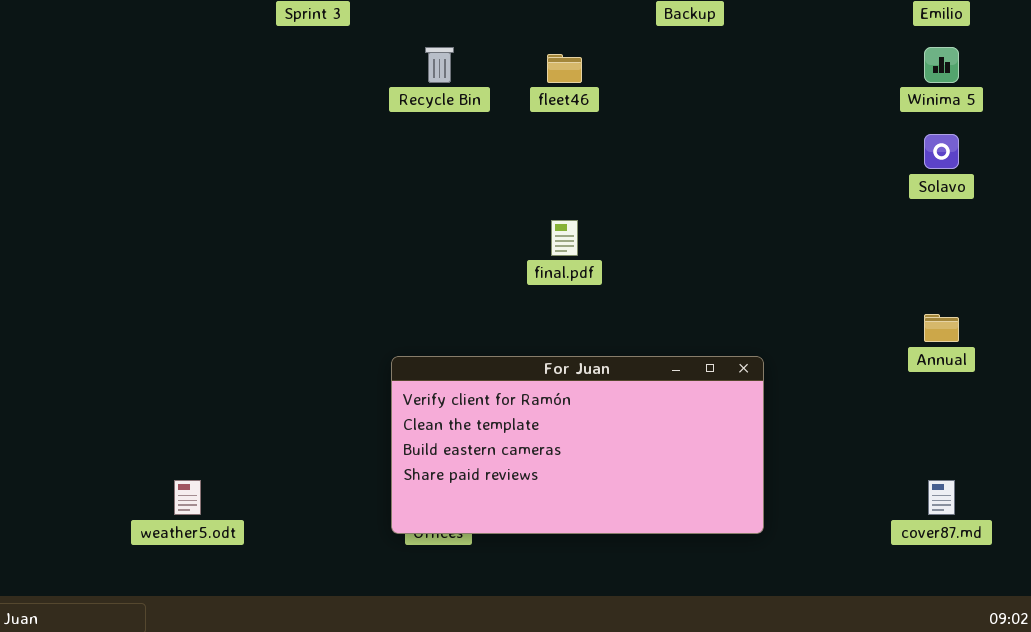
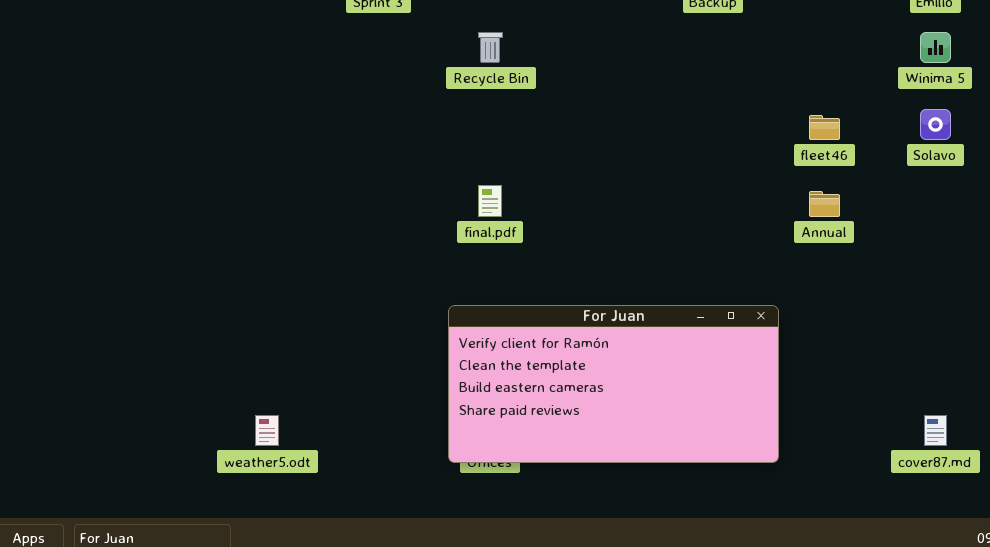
fleet46: [547,54,582,83] -> [809,115,840,140], moved
final.pdf: [551,220,578,256] -> [478,185,502,217], moved
Annual: [924,314,959,342] -> [809,191,840,217], moved

